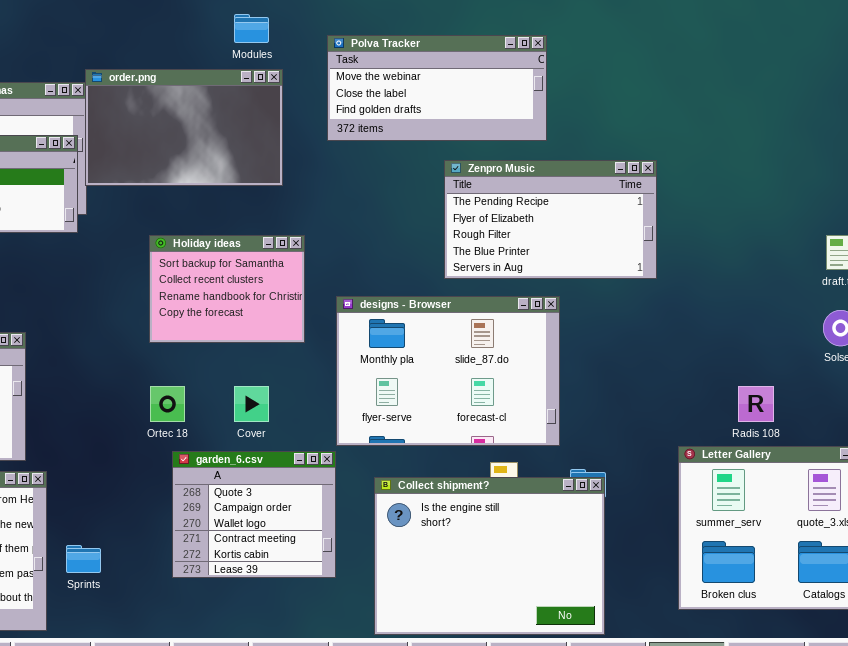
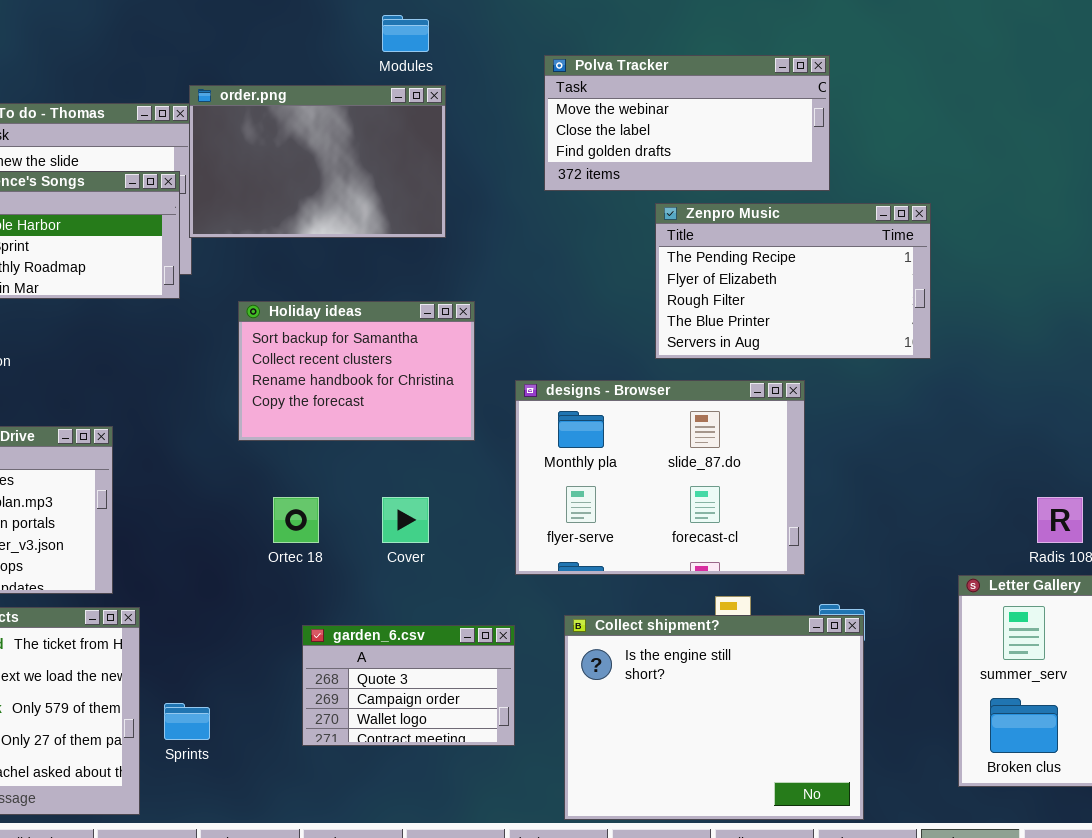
Polva Tracker: [327,35,547,141] -> [544,55,830,191], moved
Holiday ideas: [149,235,305,343] -> [238,301,475,441], resized
garden_6.csv: [172,451,336,578] -> [302,625,515,746], resized

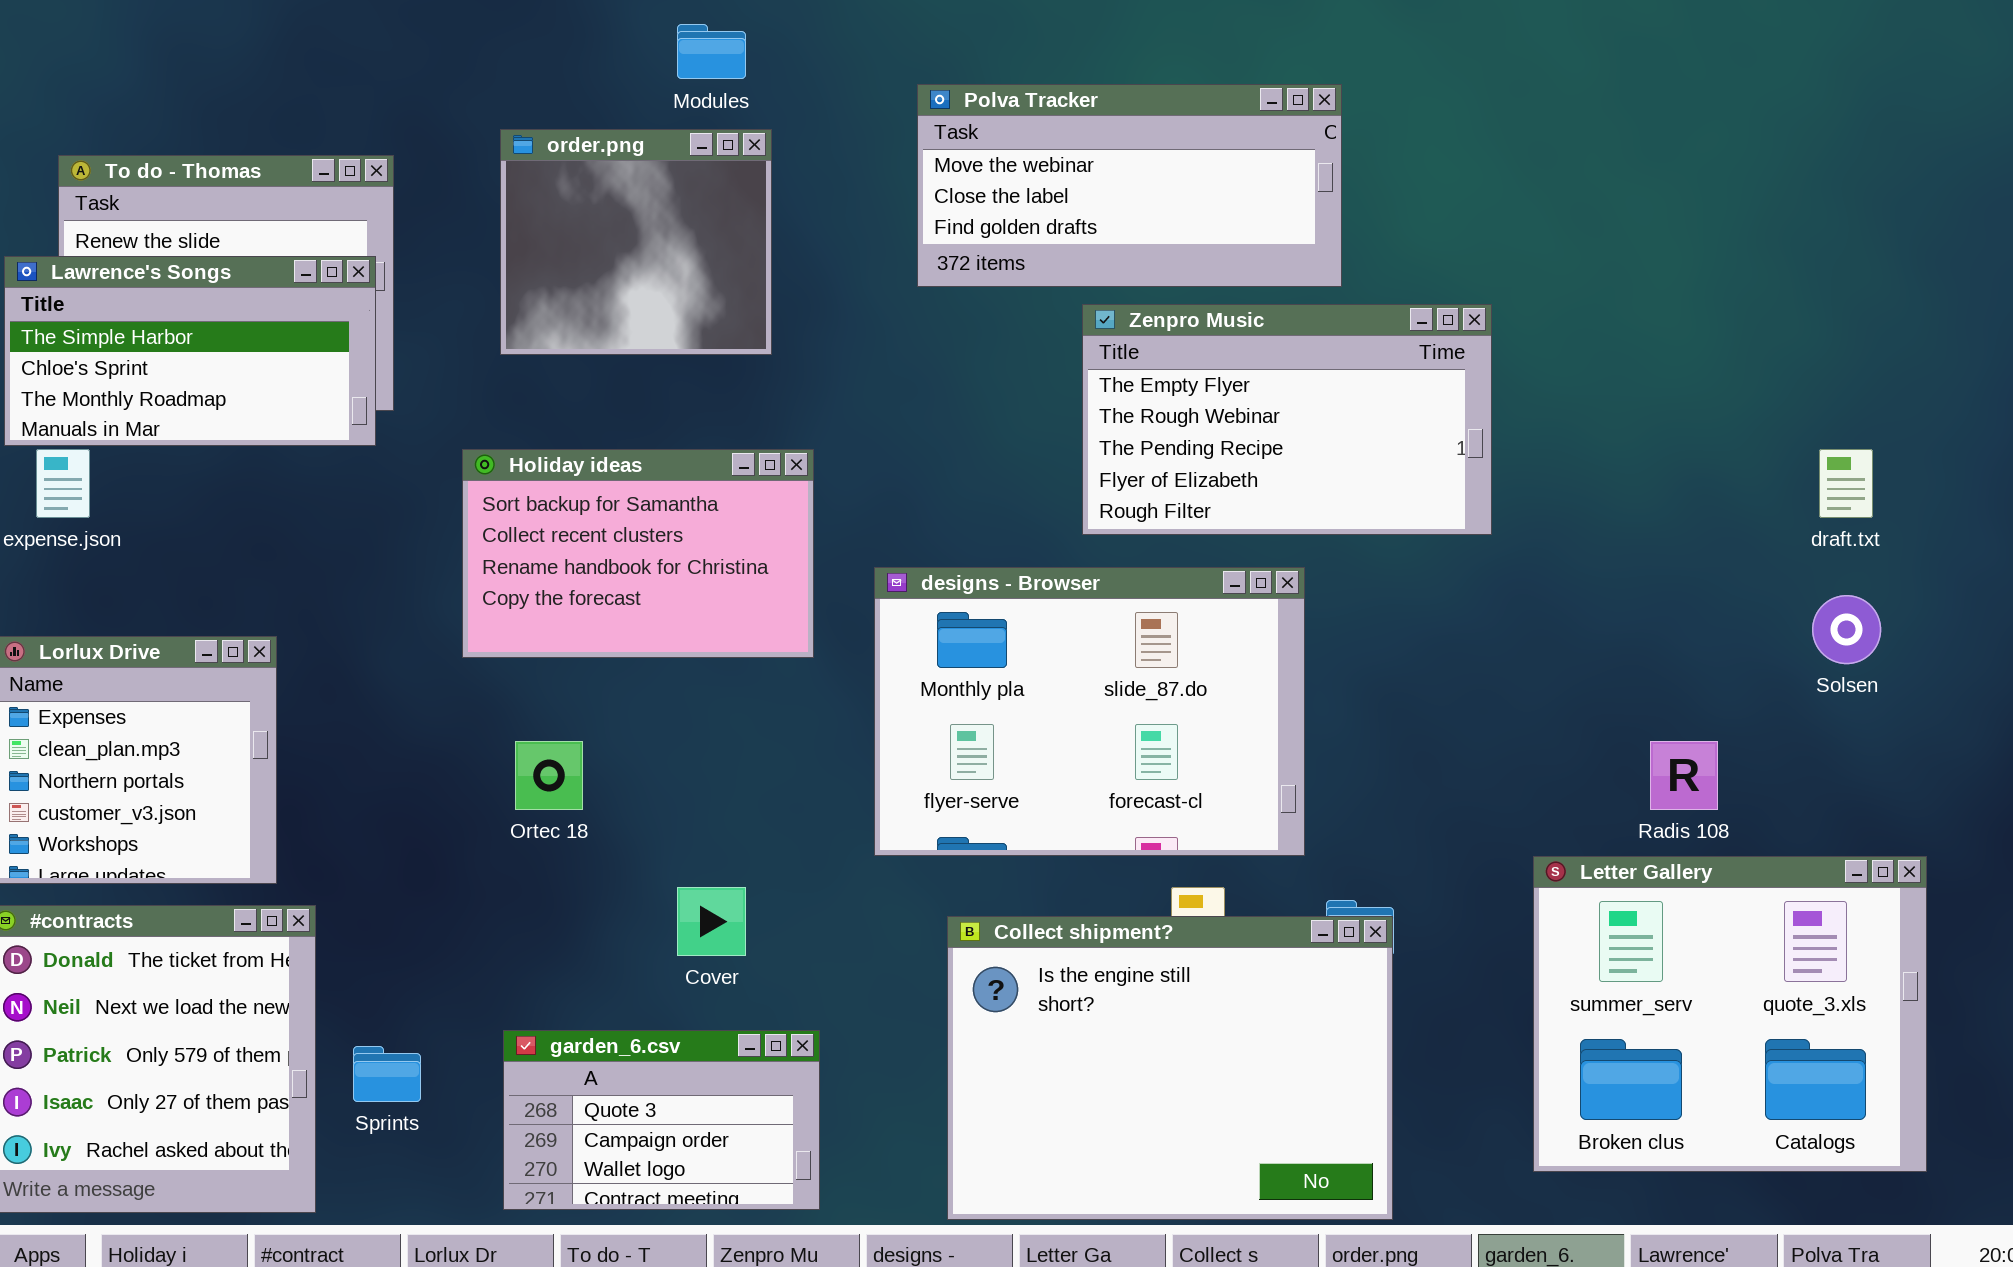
order.png: [189,85,446,238] -> [500,129,772,355], resized
Zenpro Music: [655,203,931,359] -> [1082,304,1492,535], scrolled up 2 rows
Cover: [382,497,429,543] -> [677,887,746,956], moved
garden_6.csv: [302,625,515,746] -> [503,1030,820,1210], moved

